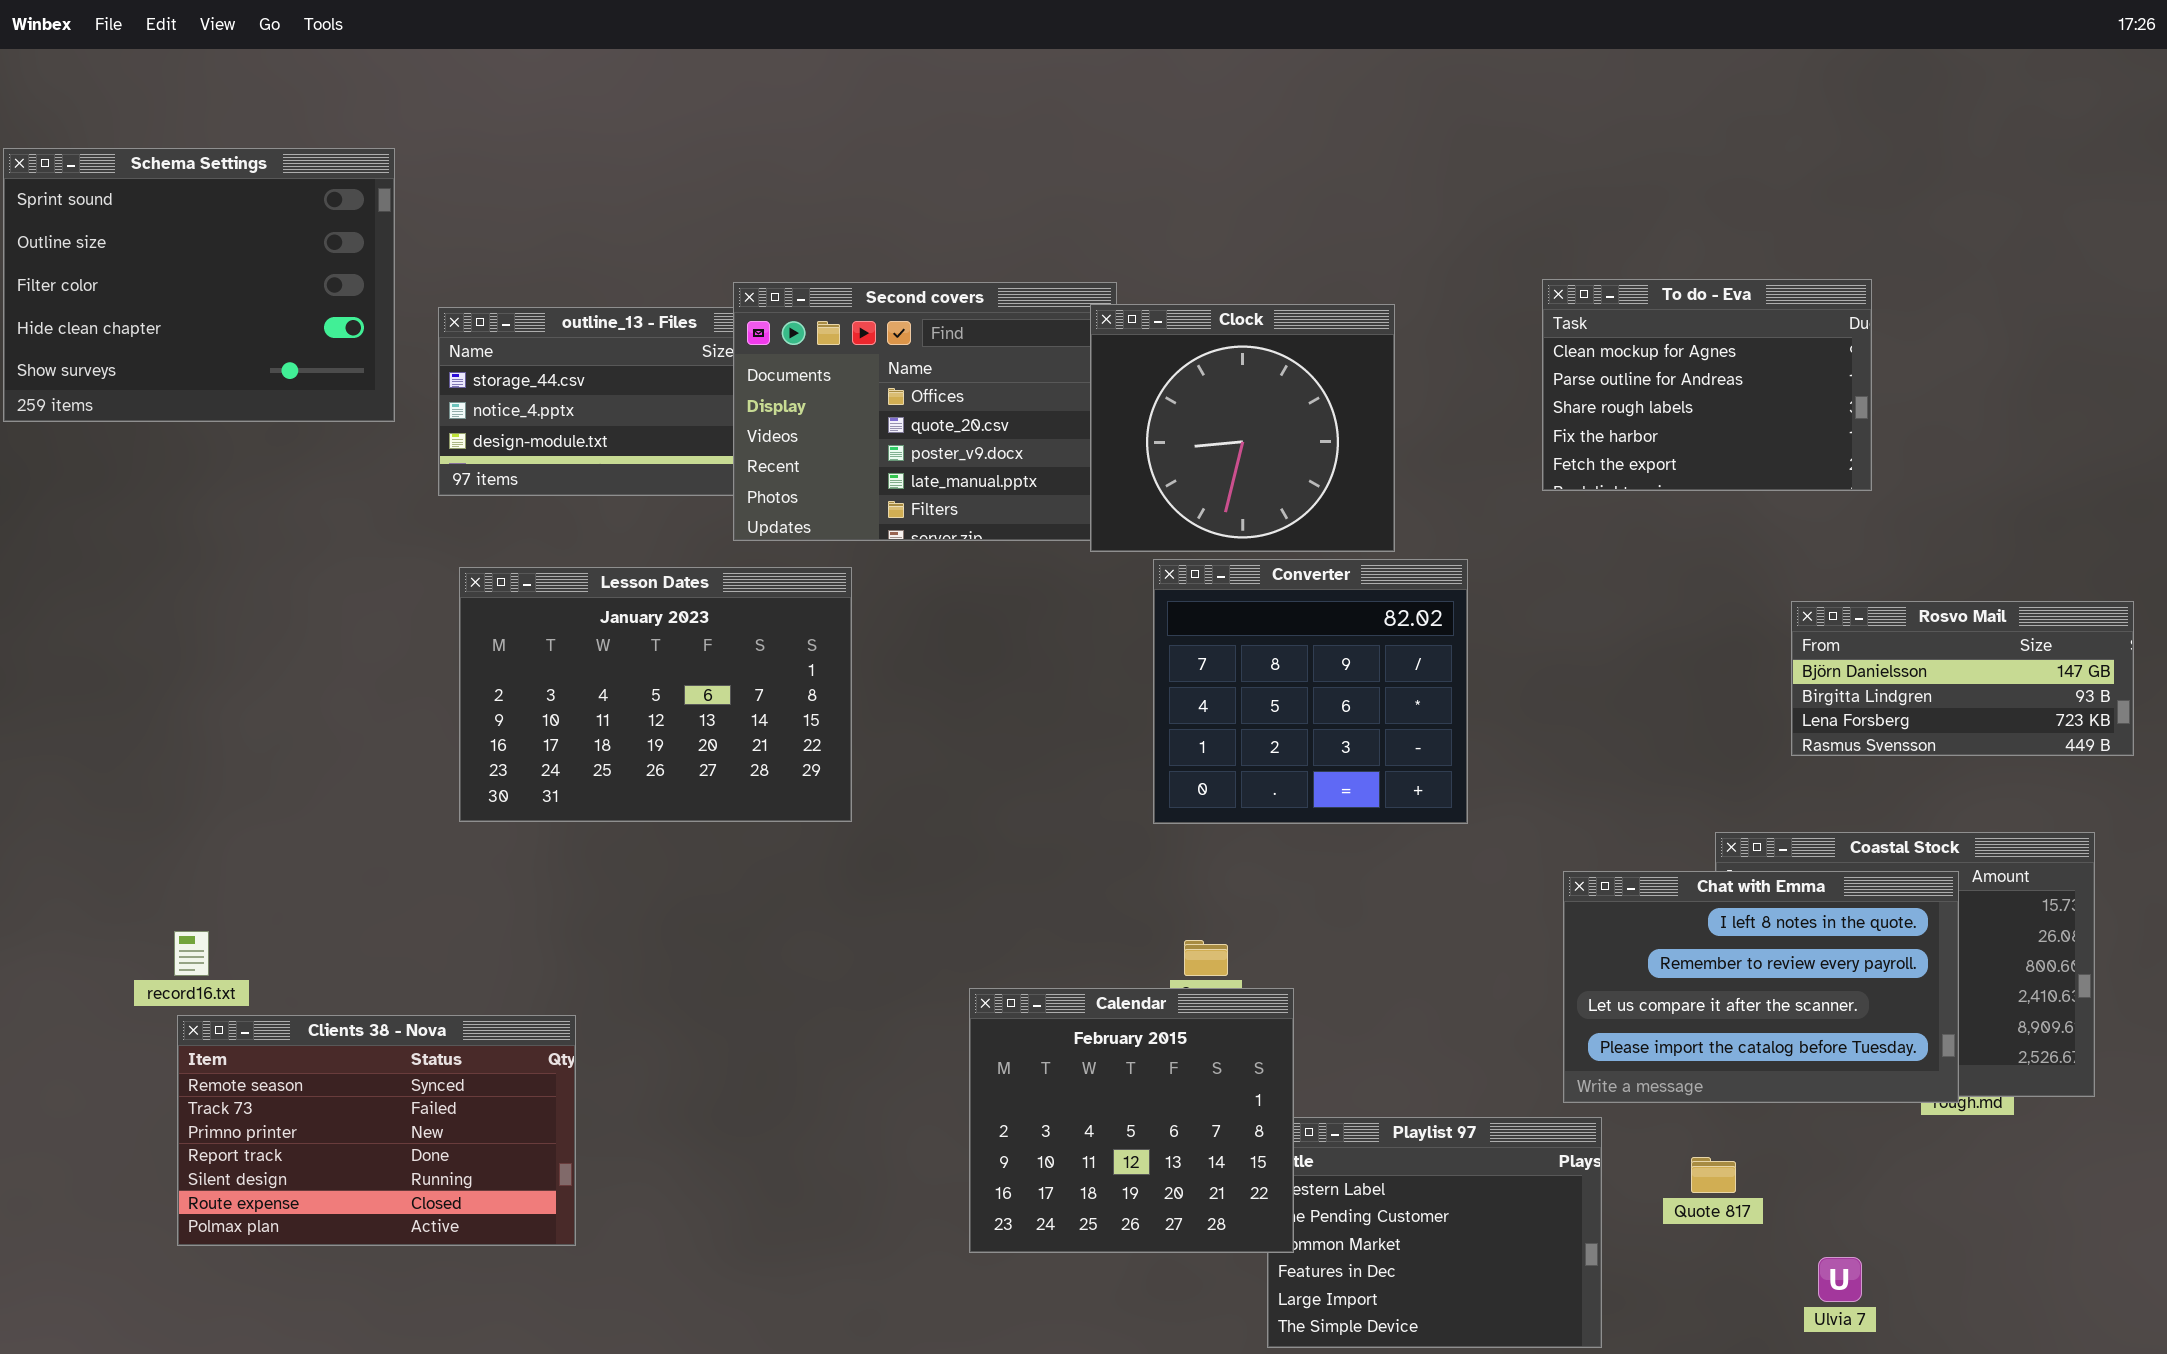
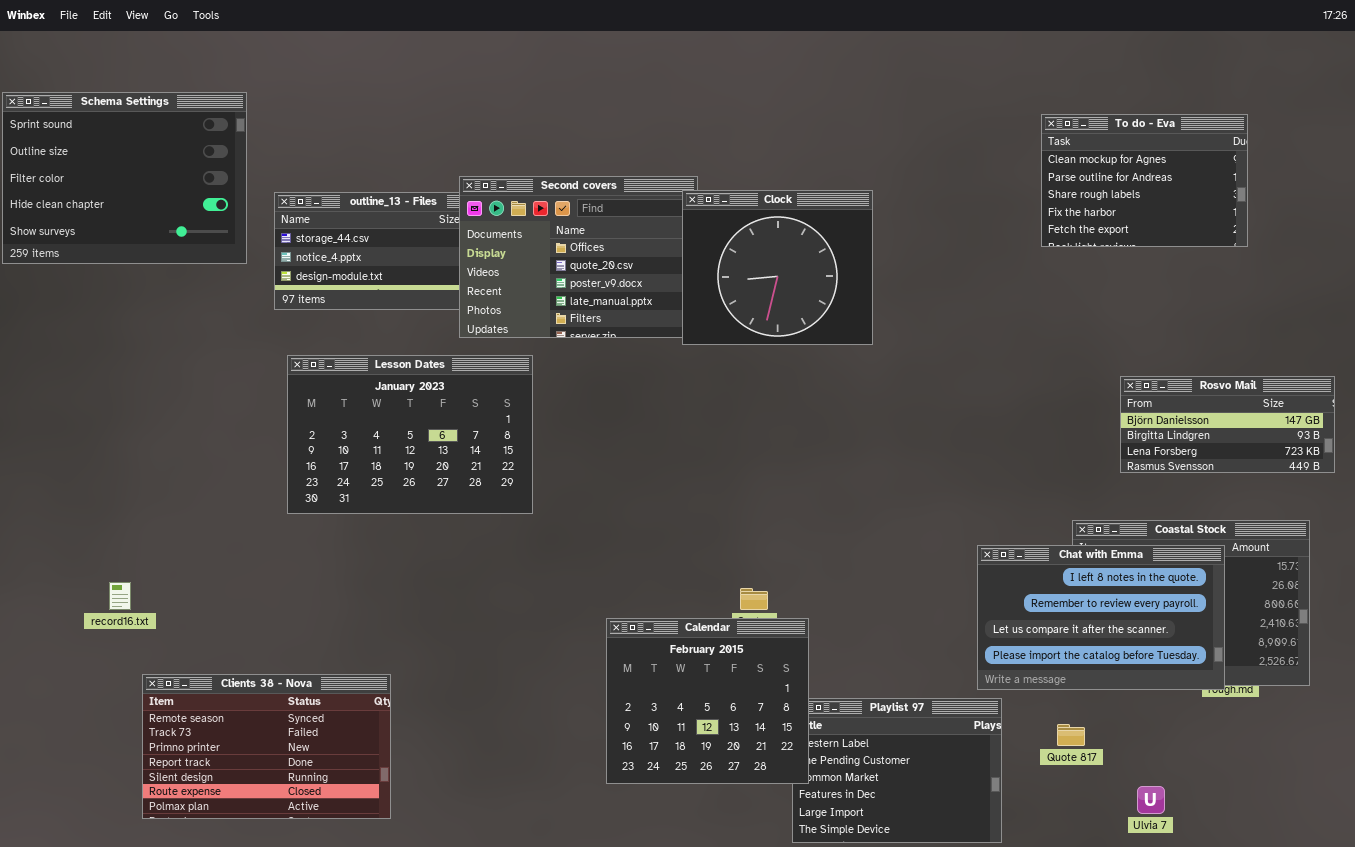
To do - Eva: [1542,279,1872,491] -> [1041,114,1248,247], moved
Converter: [1153,559,1468,824] -> none, closed
Clients 38 - Nova: [177,1015,576,1246] -> [142,674,391,819], moved

